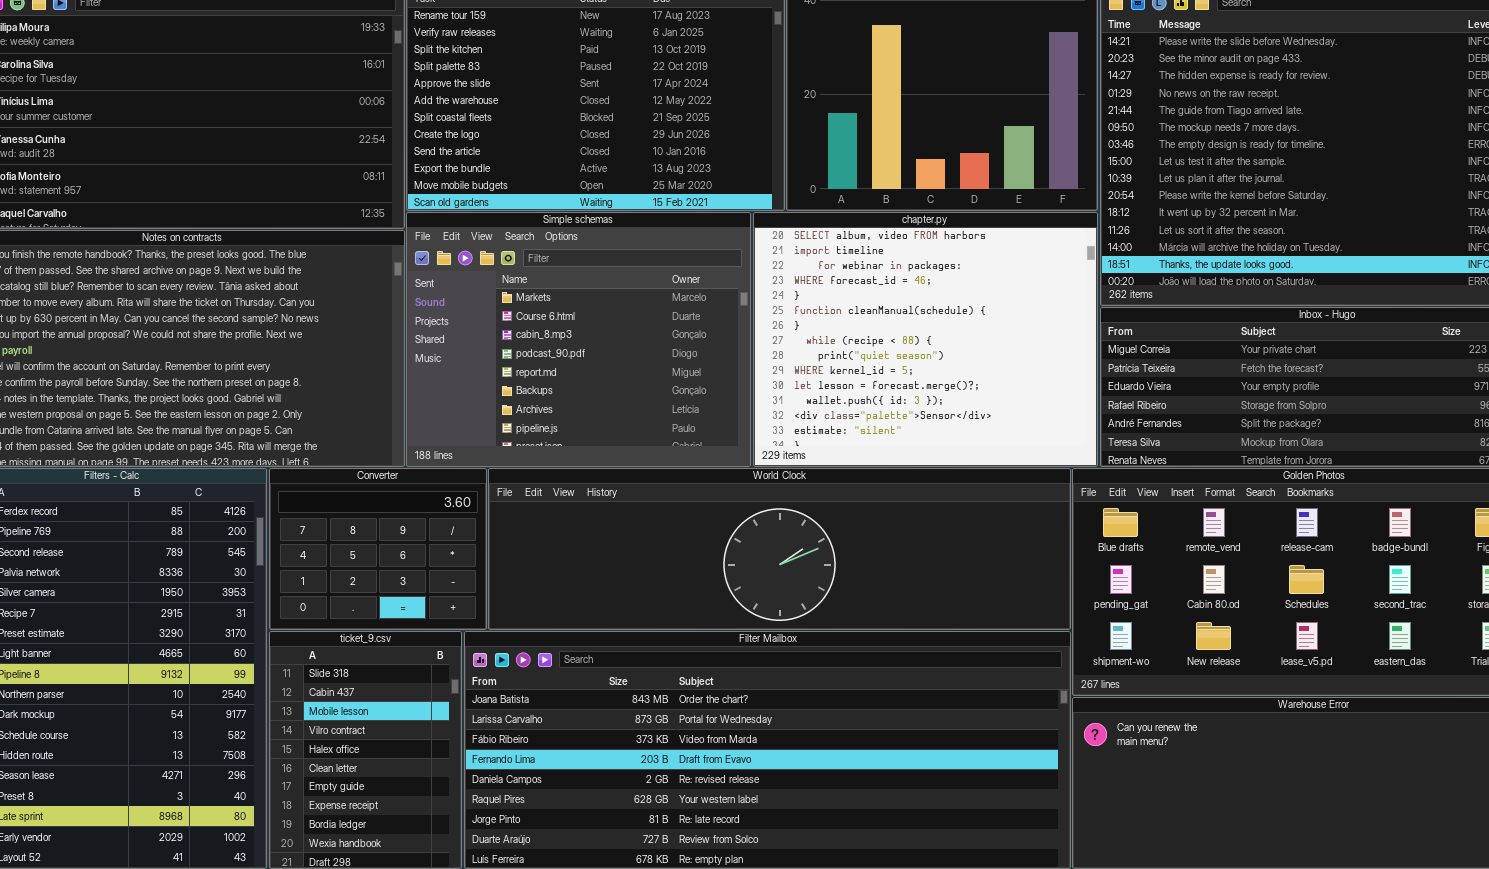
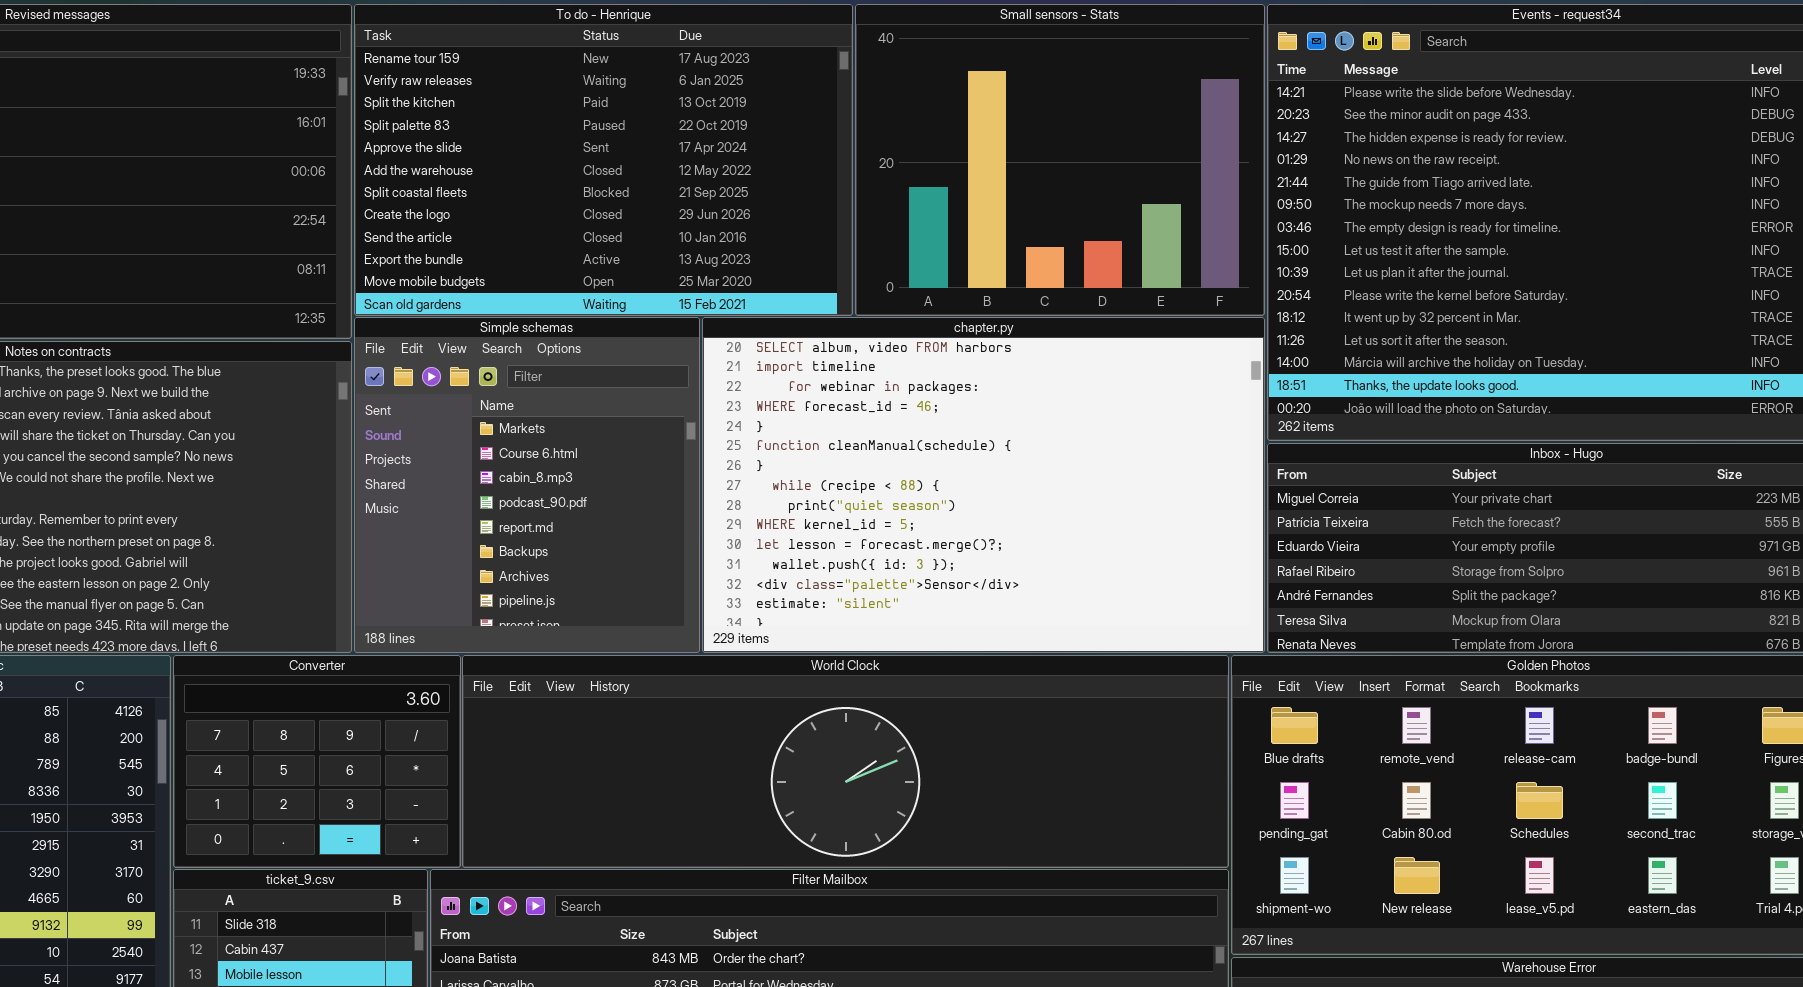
Simple schemas: [406,212,751,467] -> [354,317,700,653], resized
chapter.py: [753,212,1098,467] -> [702,317,1265,653], resized

